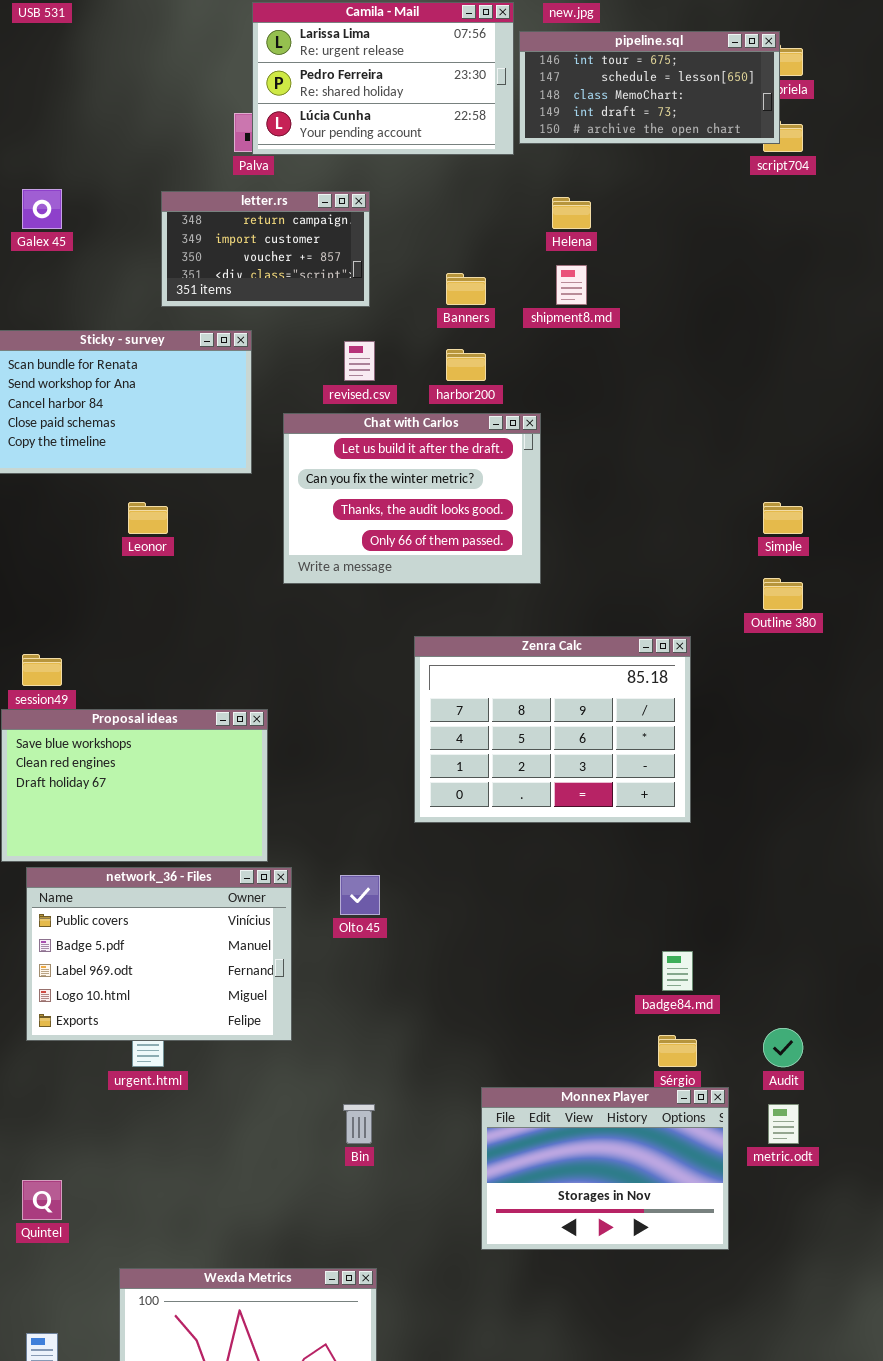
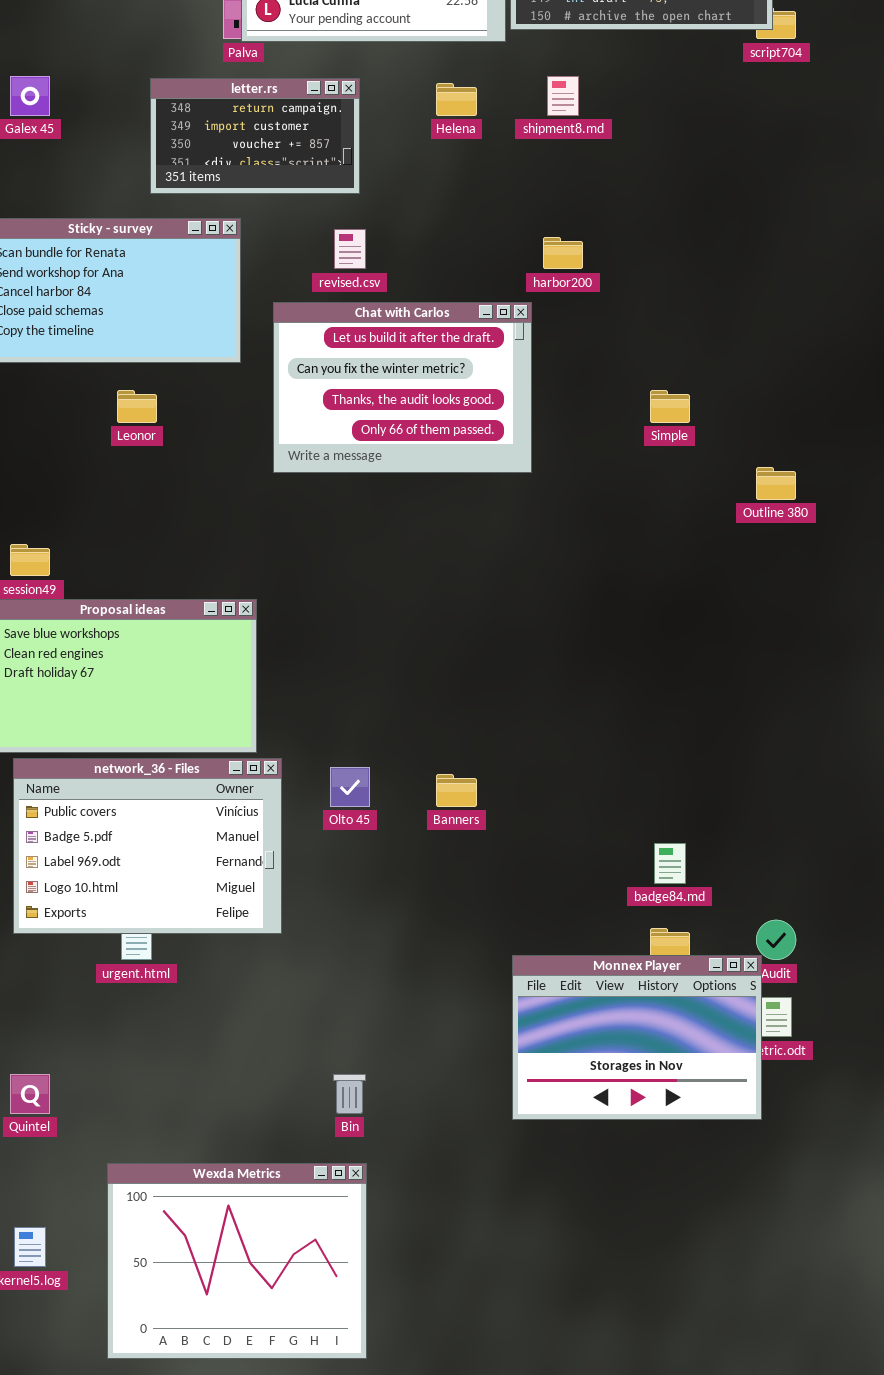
Helena: [552,197,591,229] -> [436,83,477,116], moved
shipment8.md: [556,265,587,305] -> [547,76,579,116], moved
Banners: [446,273,486,305] -> [436,774,477,807], moved
harbor200: [446,349,486,381] -> [543,237,583,269], moved
Simple: [763,502,803,534] -> [650,390,690,423], moved
Zenra Calc: [414,636,691,823] -> none, closed
Monnex Player: [481,1087,729,1250] -> [512,955,762,1120], moved
Bin: [343,1104,375,1144] -> [333,1074,366,1114], moved

